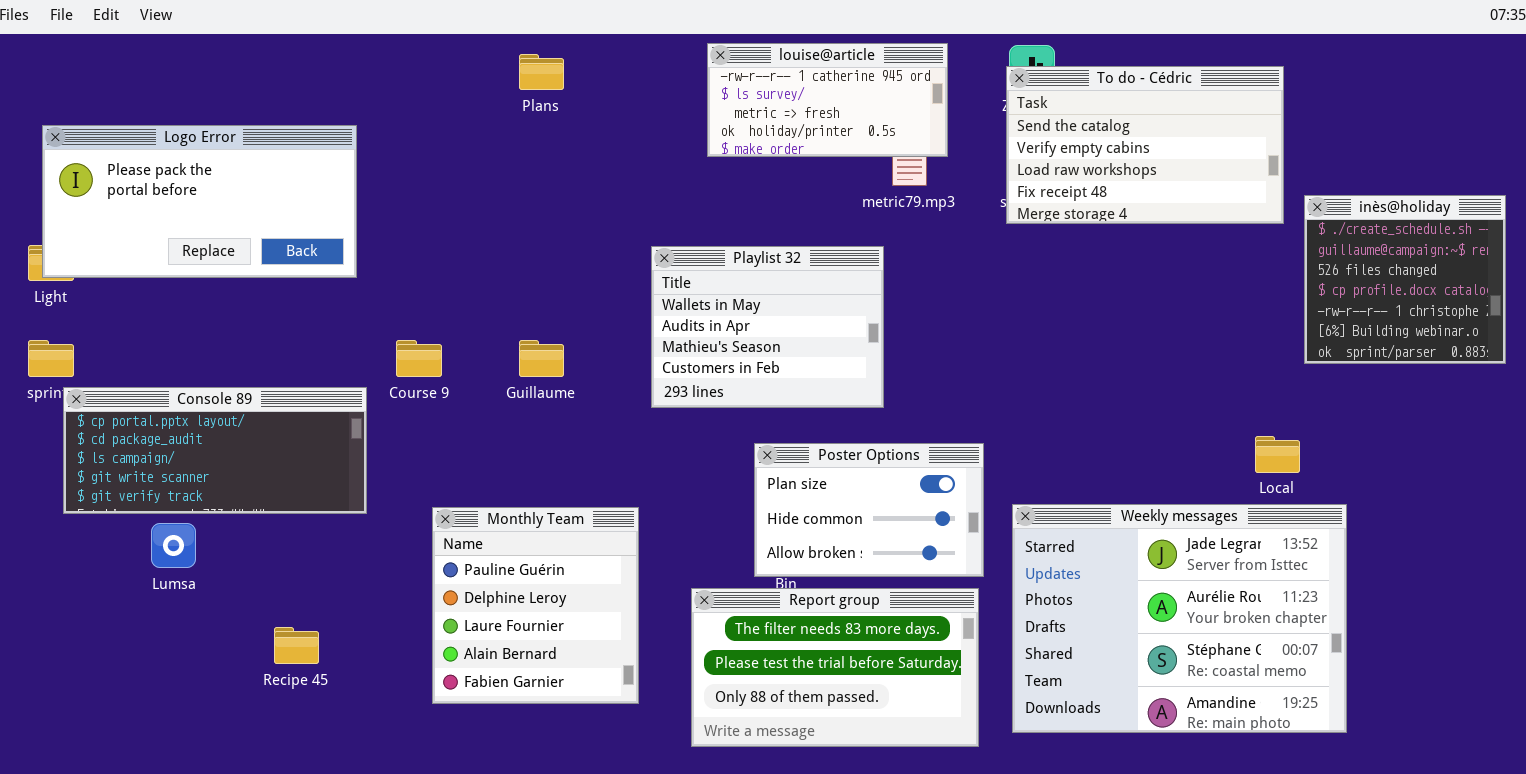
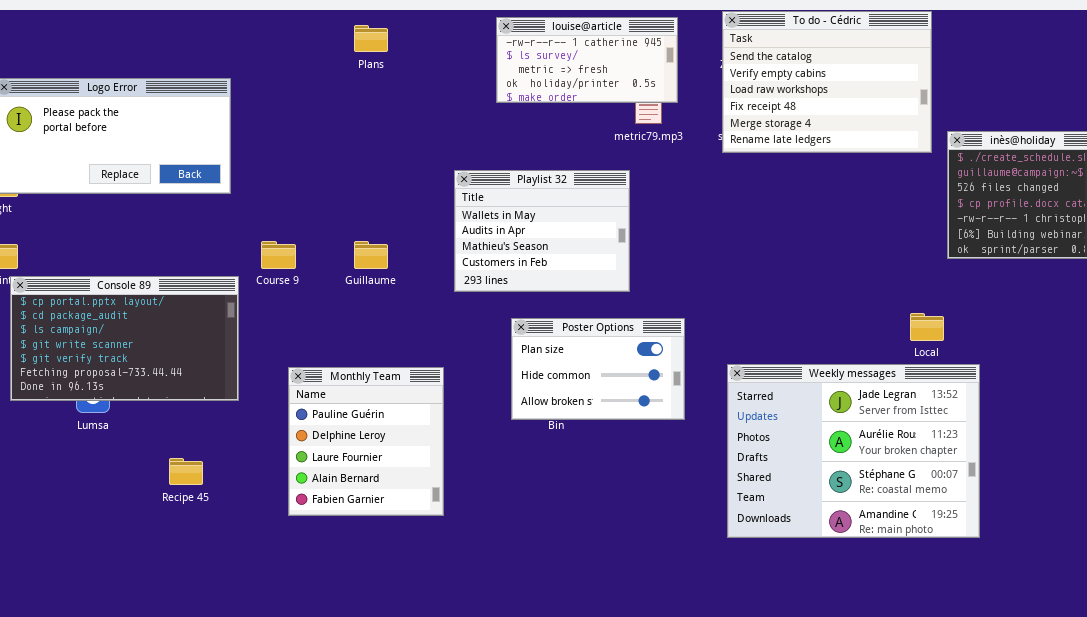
To do - Cédric: [1006,66,1284,224] -> [722,11,932,153], resized
Console 89: [63,387,367,514] -> [10,276,239,401], resized
Poster Options: [754,443,984,577] -> [511,318,685,420], moved
Report group: [691,588,979,747] -> none, closed

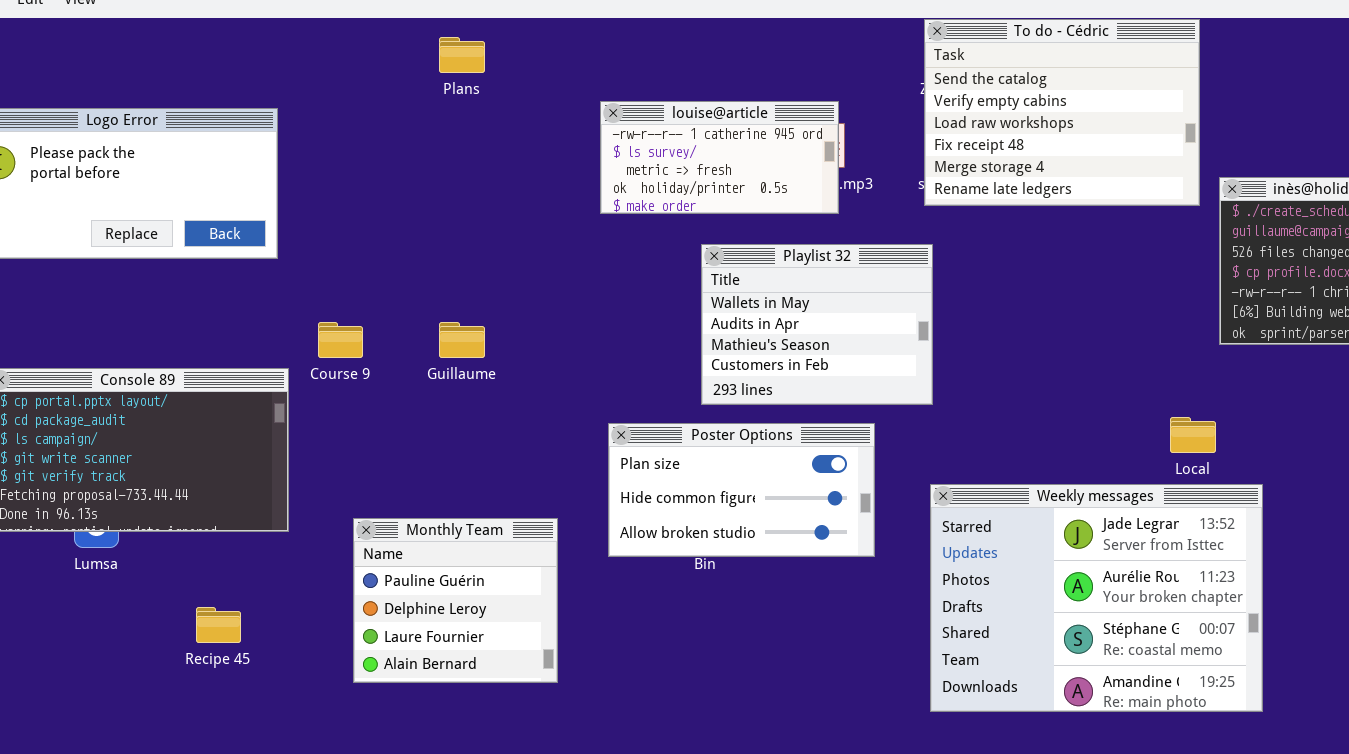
louise@article: [496,17,678,103] -> [600,101,839,214], moved
Playlist 32: [454,170,630,292] -> [701,244,933,405], moved
Poster Options: [511,318,685,420] -> [608,423,875,557], resized
Monthly Team: [288,367,444,516] -> [353,518,558,683], resized

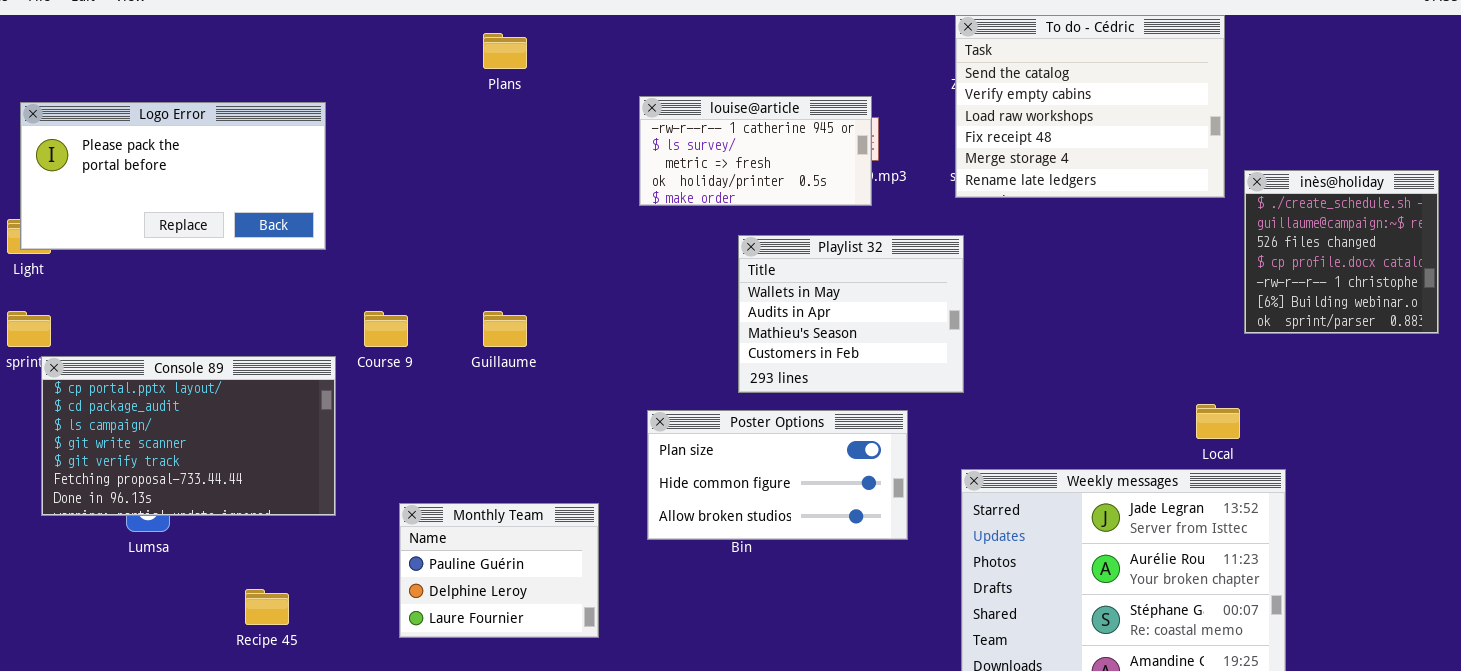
Monthly Team: [353,518,558,683] -> [399,503,599,638], resized

